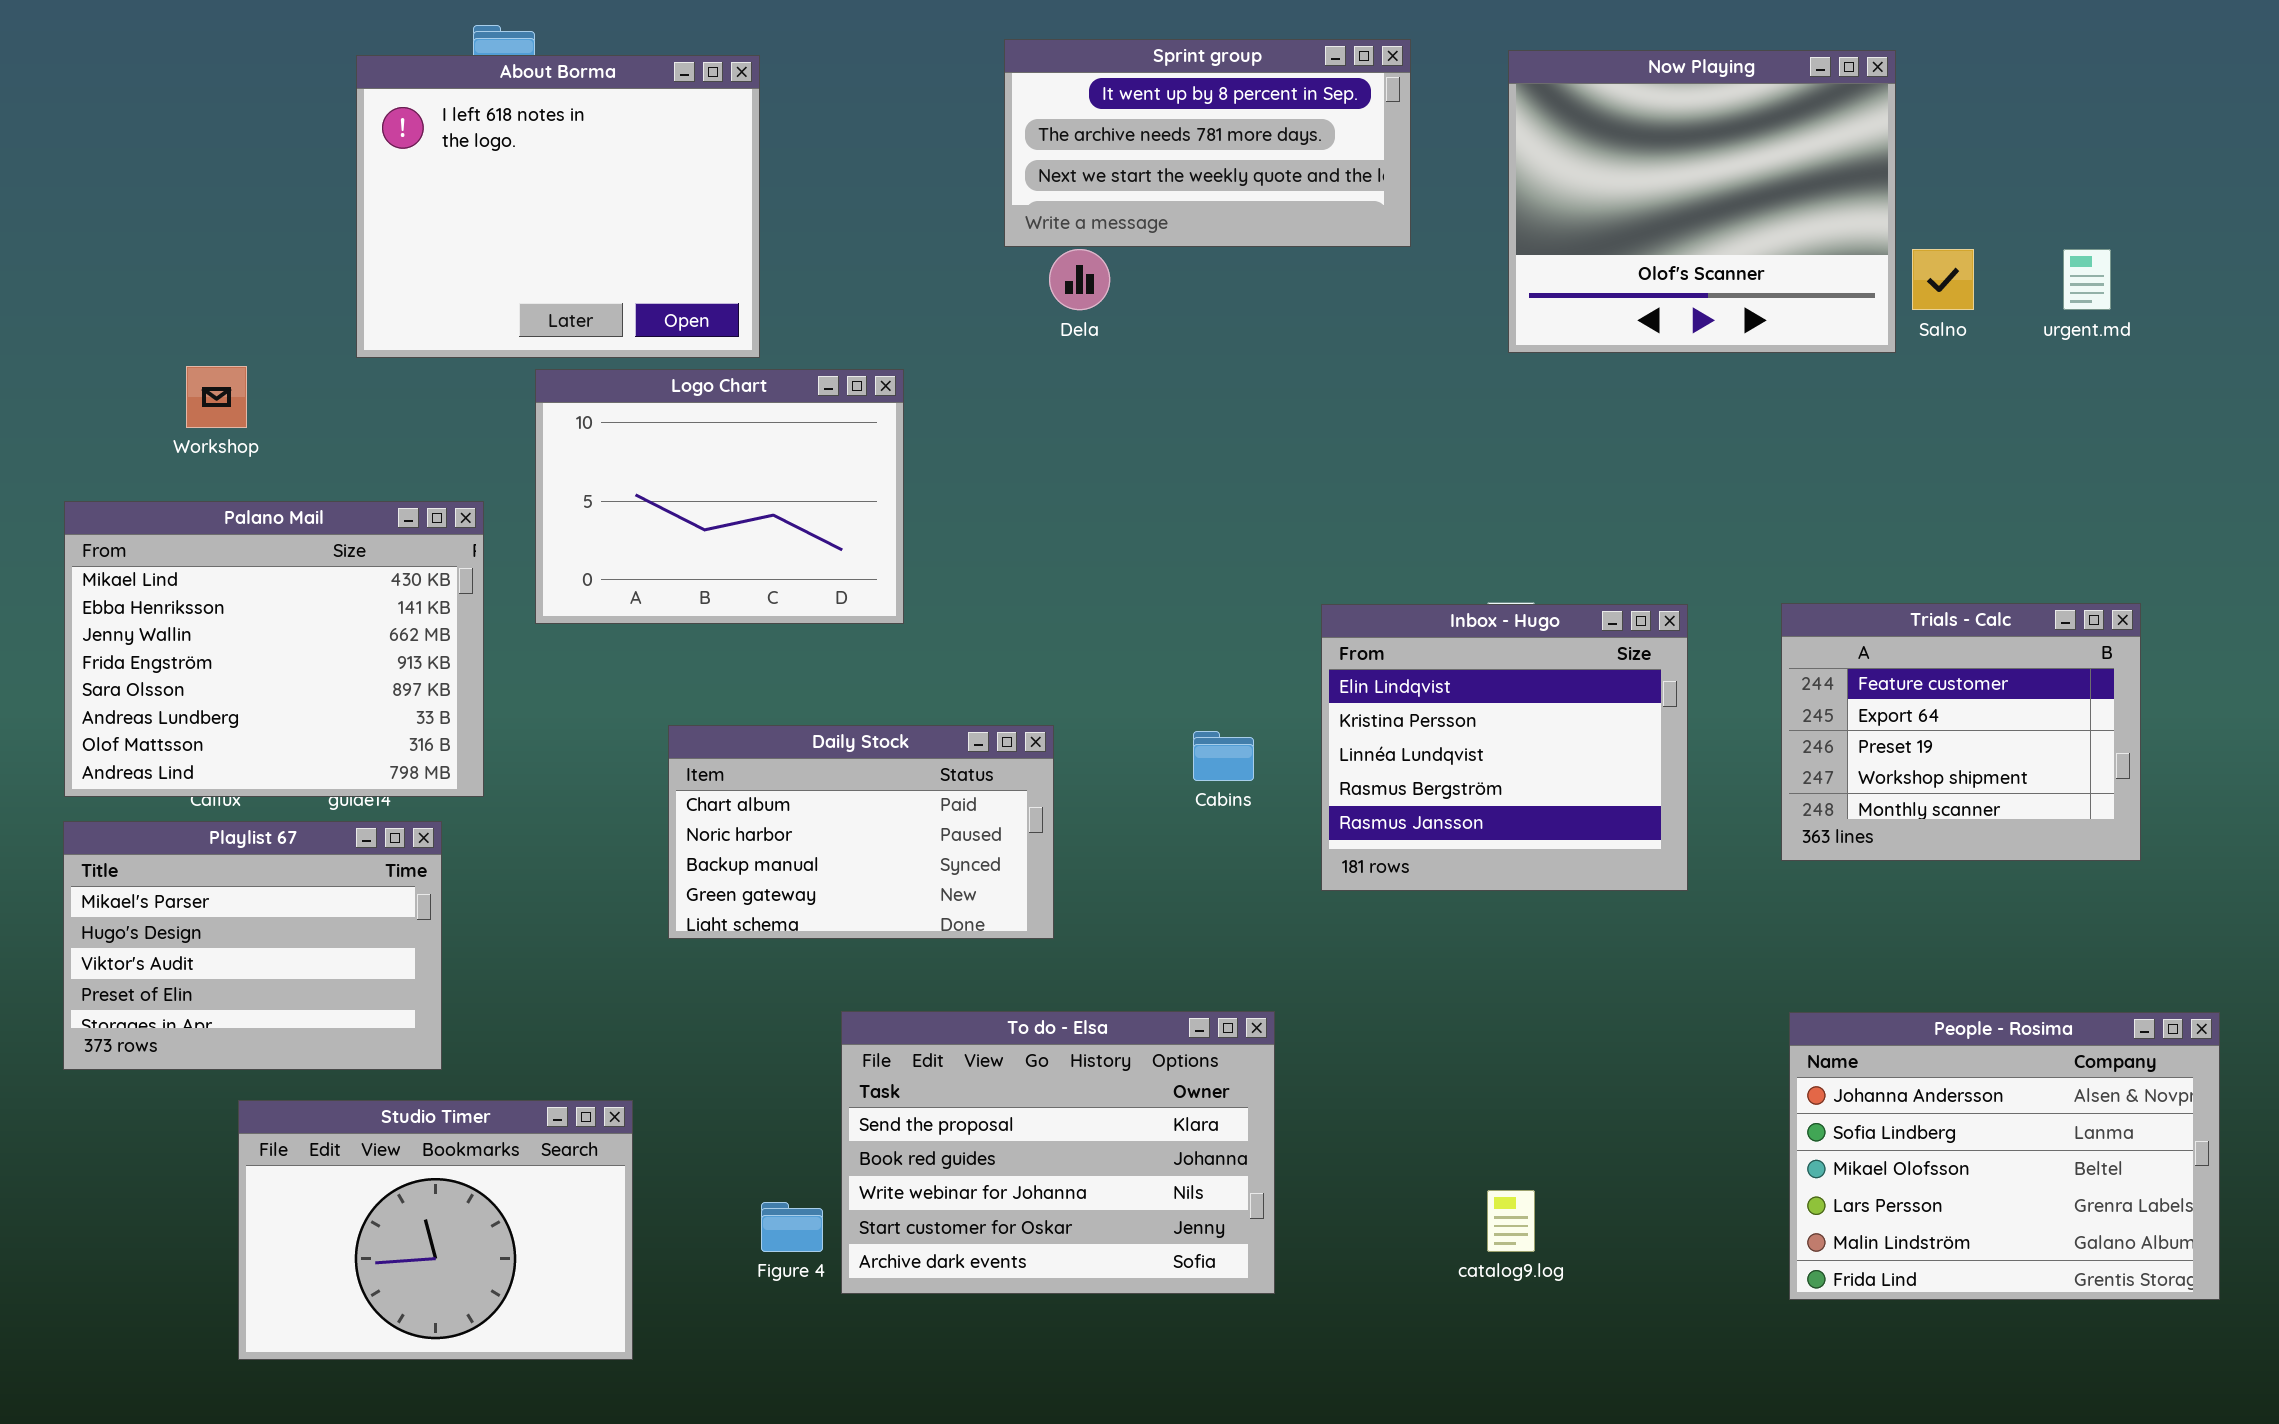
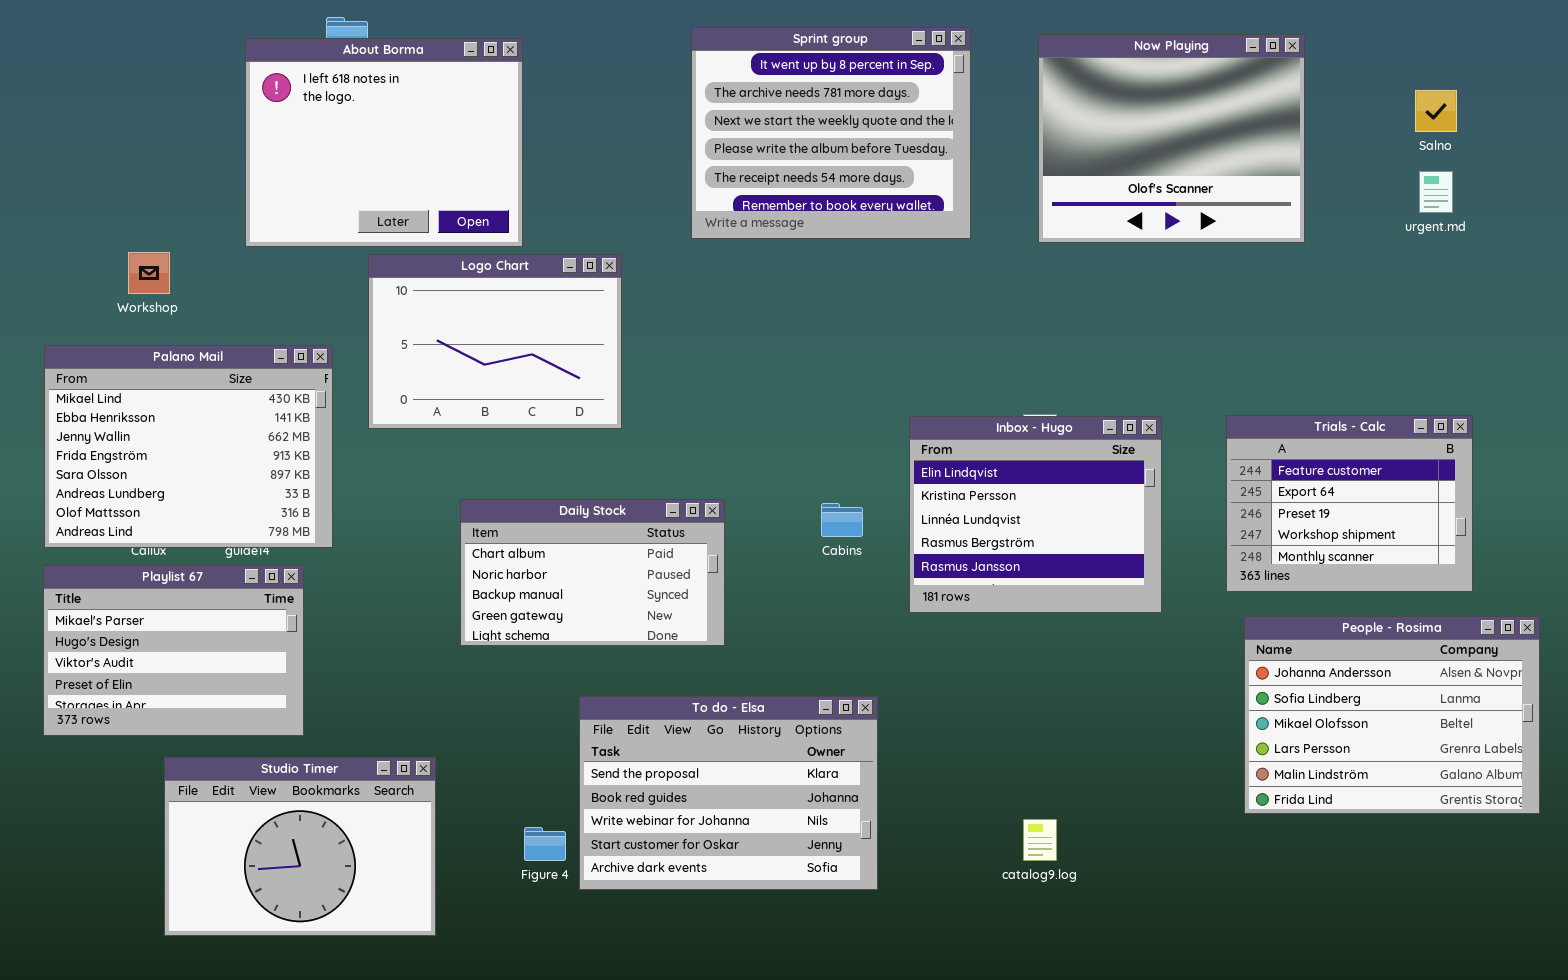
Sprint group: [1004,39,1411,247] -> [691,27,971,239], resized
Salno: [1912,249,1974,310] -> [1415,90,1457,132], moved
People - Rosima: [1789,1012,2220,1300] -> [1244,616,1540,814], moved

